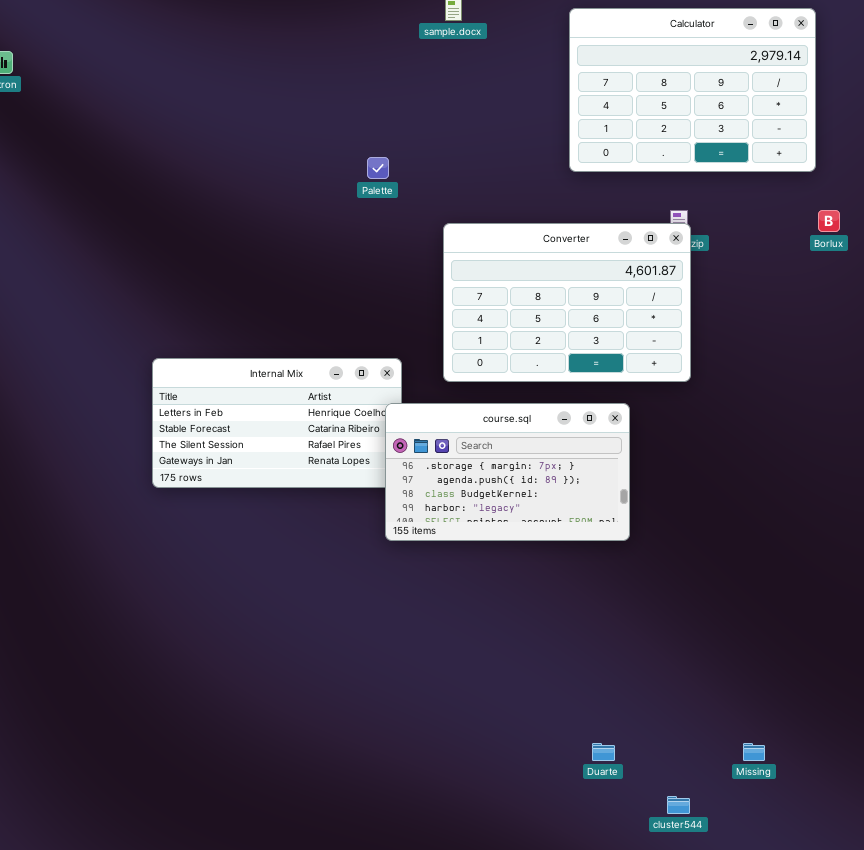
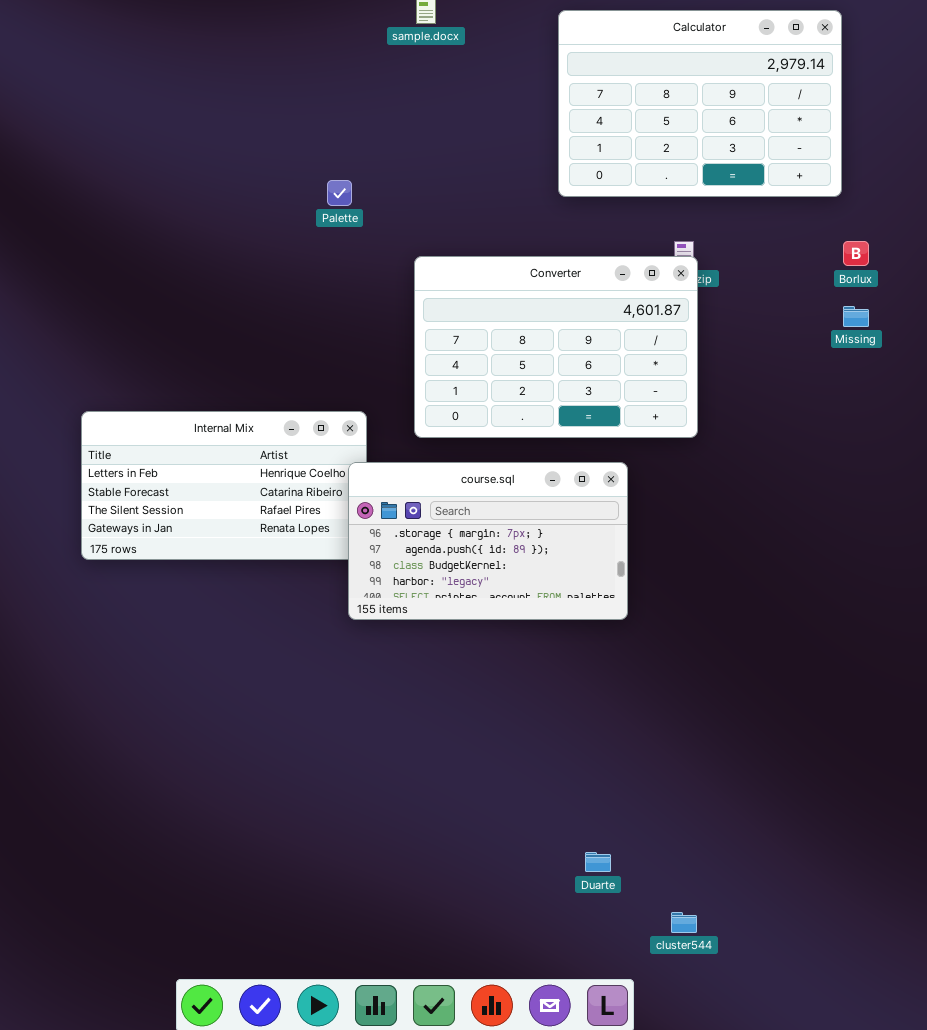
Missing: [743,743,765,761] -> [843,306,869,327], moved

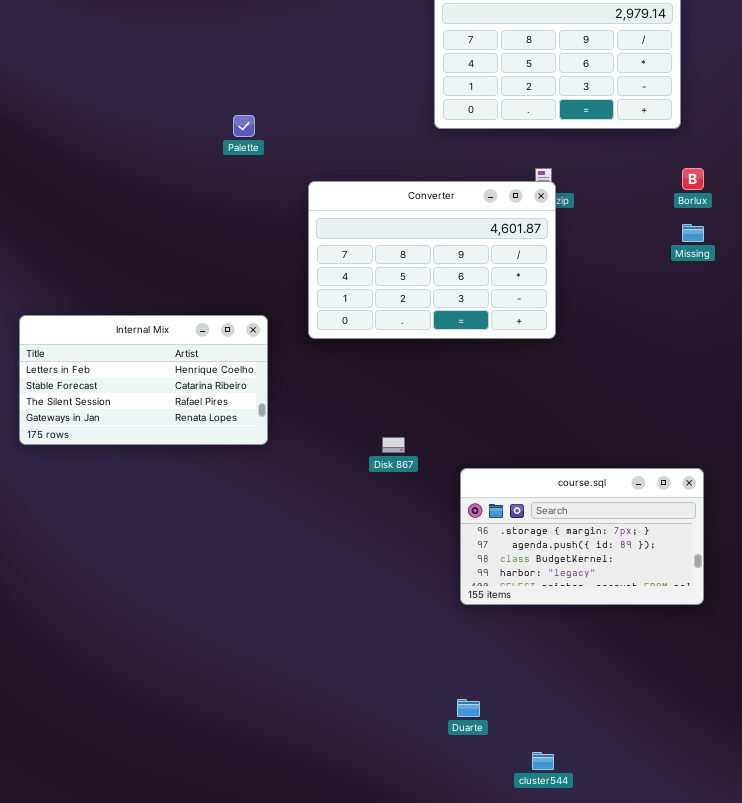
course.sql: [348,462,628,620] -> [460,468,704,605], moved

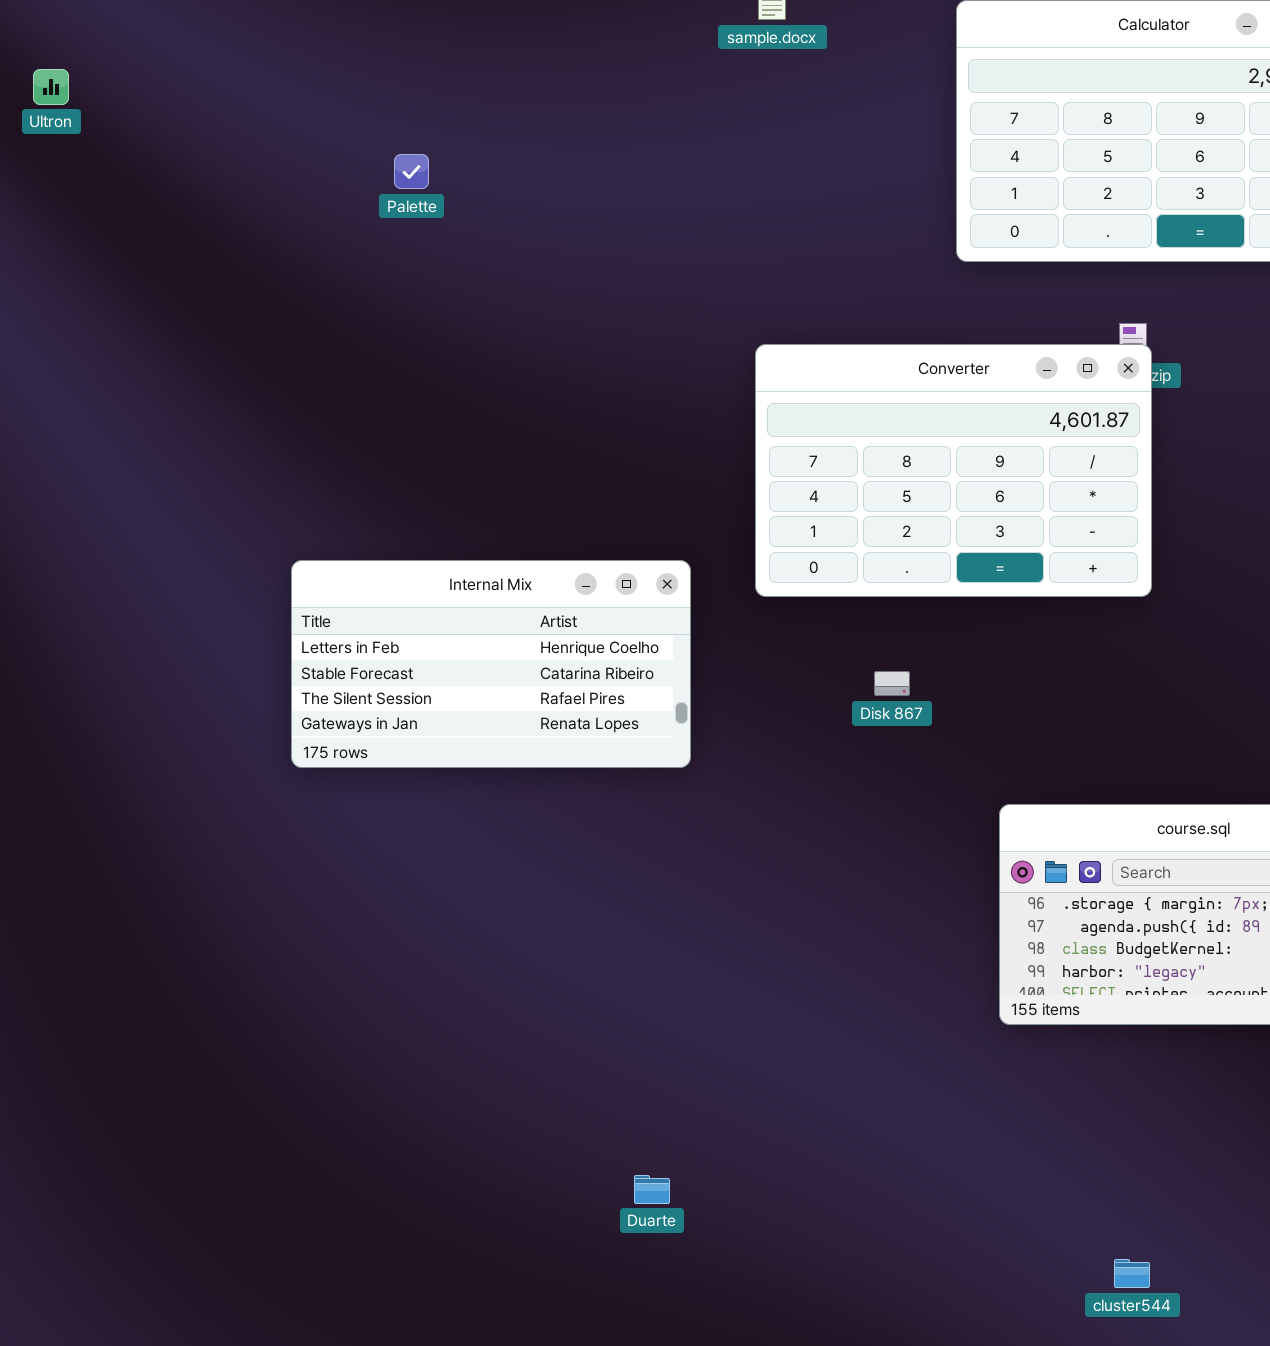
Palette: [233,115,255,137] -> [394,154,429,189], moved
Disk 867: [382,437,405,453] -> [874,671,910,696], moved
Duarte: [457,699,480,717] -> [634,1175,670,1204], moved

